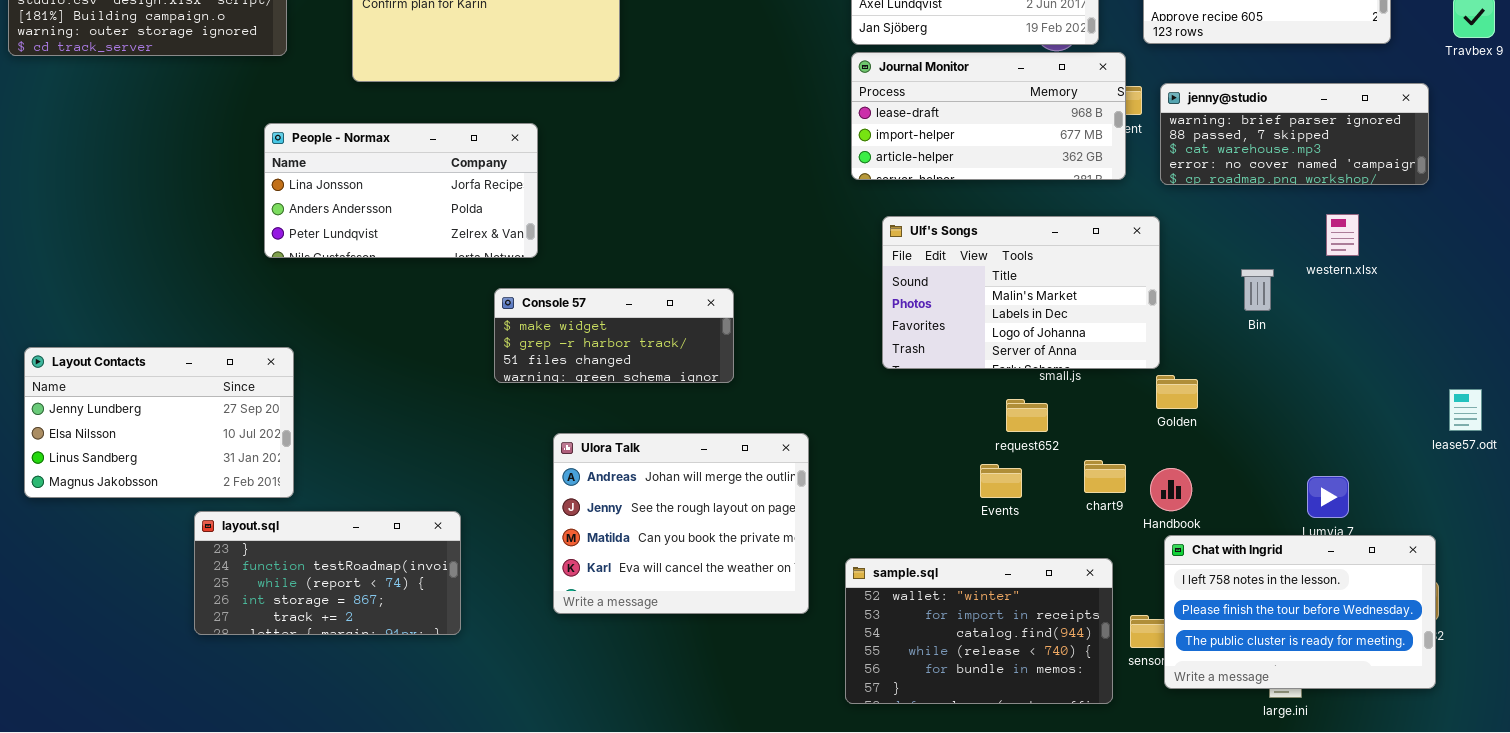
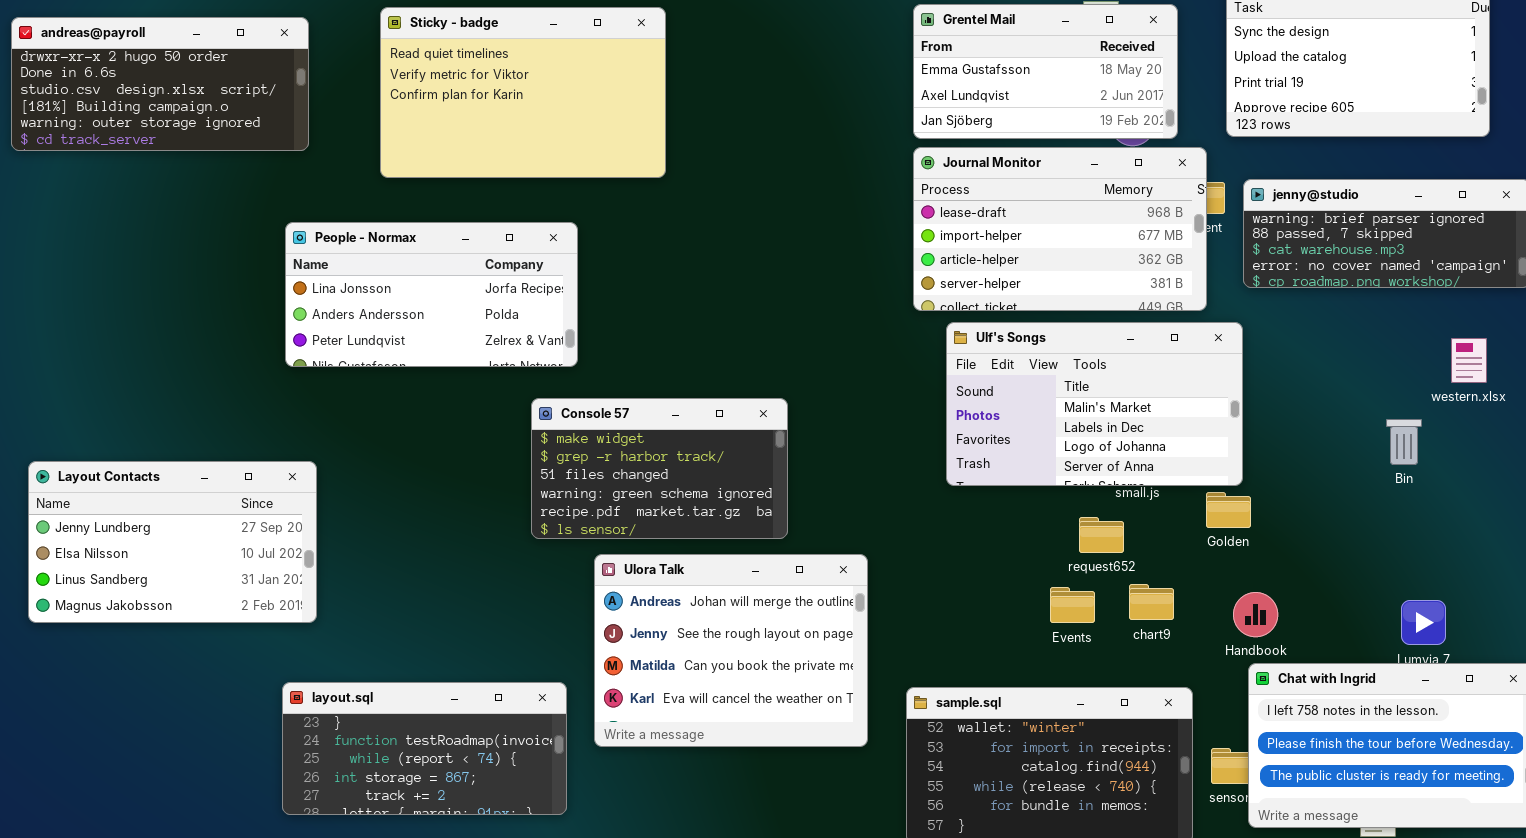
Journal Monitor: [851,52,1126,180] -> [913,147,1207,311], resized
western.xlsx: [1326,214,1359,256] -> [1451,338,1487,383], moved
Bin: [1241,269,1274,311] -> [1386,419,1422,465], moved
Console 57: [494,288,734,383] -> [531,398,788,539], resized
Golden: [1156,375,1198,409] -> [1206,492,1251,528], moved
chart9: [1084,460,1126,493] -> [1129,584,1174,620], moved
layout.sql: [194,511,461,635] -> [282,682,567,815], moved

